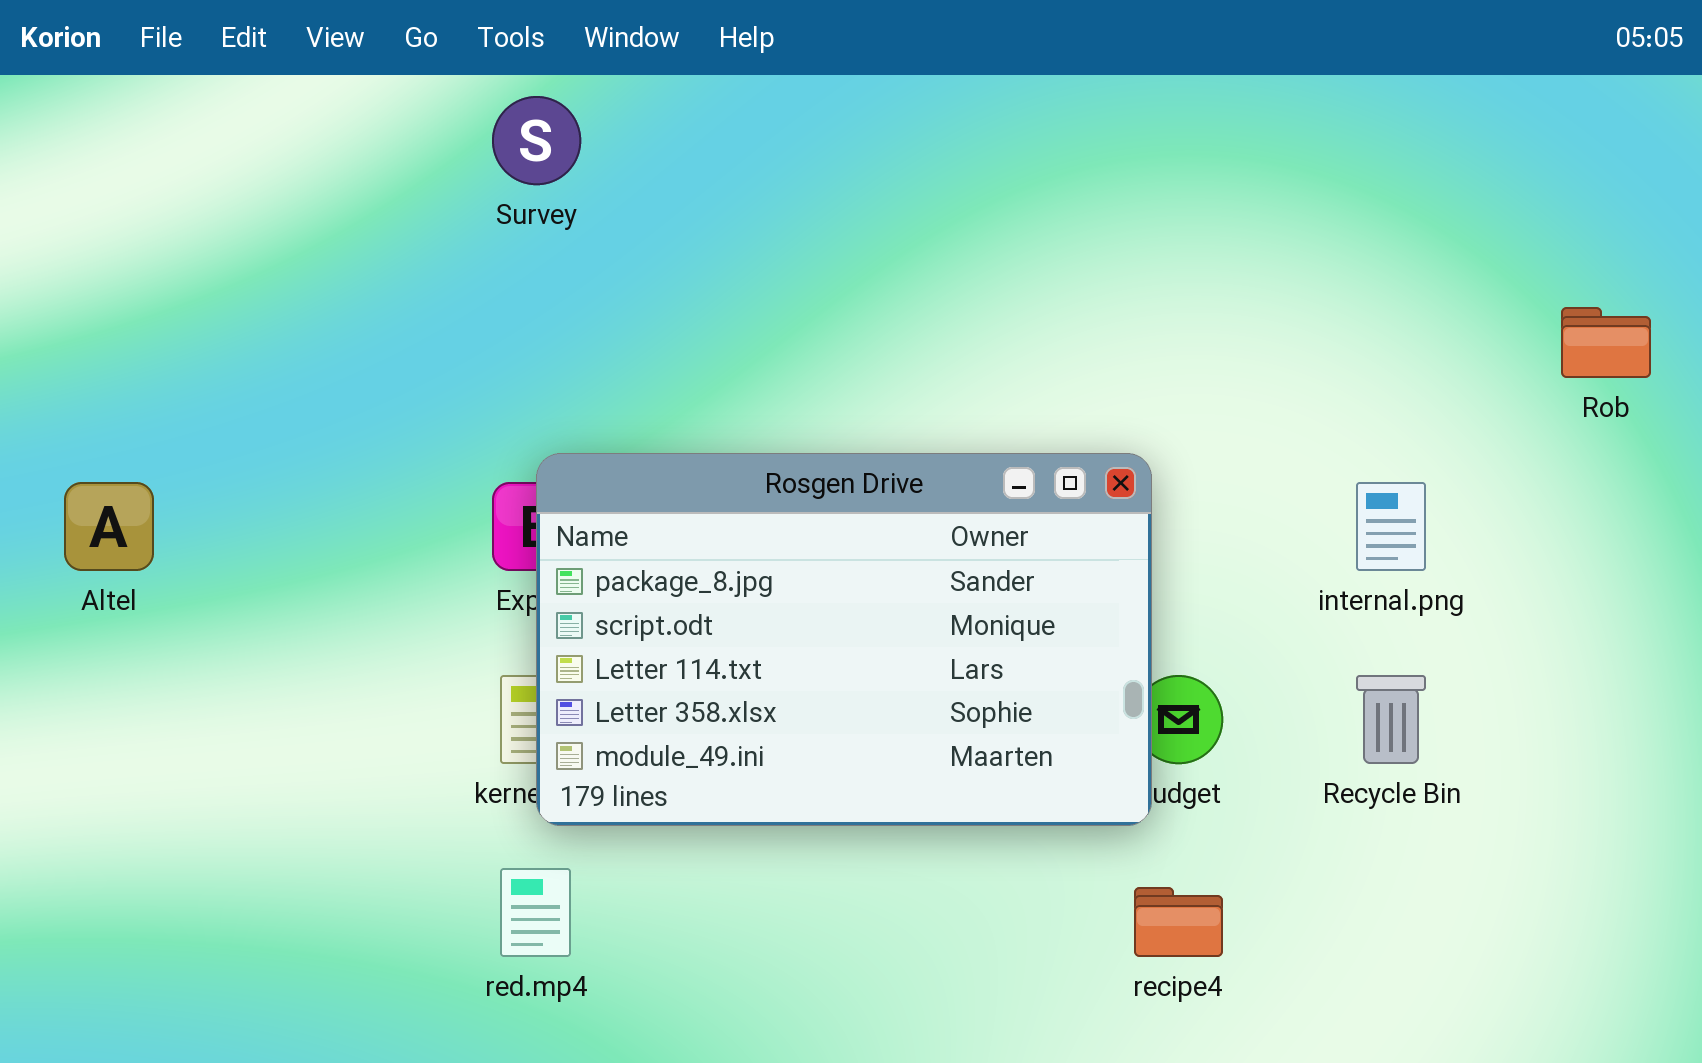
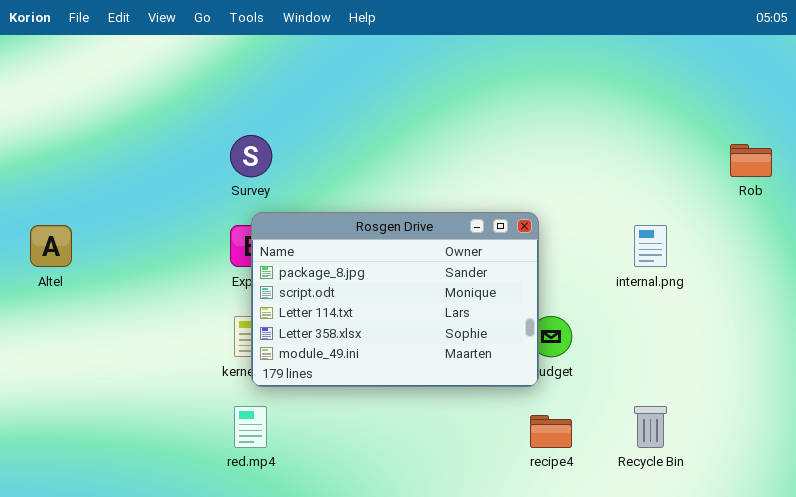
Survey: [492,96,581,185] -> [230,135,272,177], moved
Recycle Bin: [1356,675,1426,764] -> [634,406,667,448], moved

